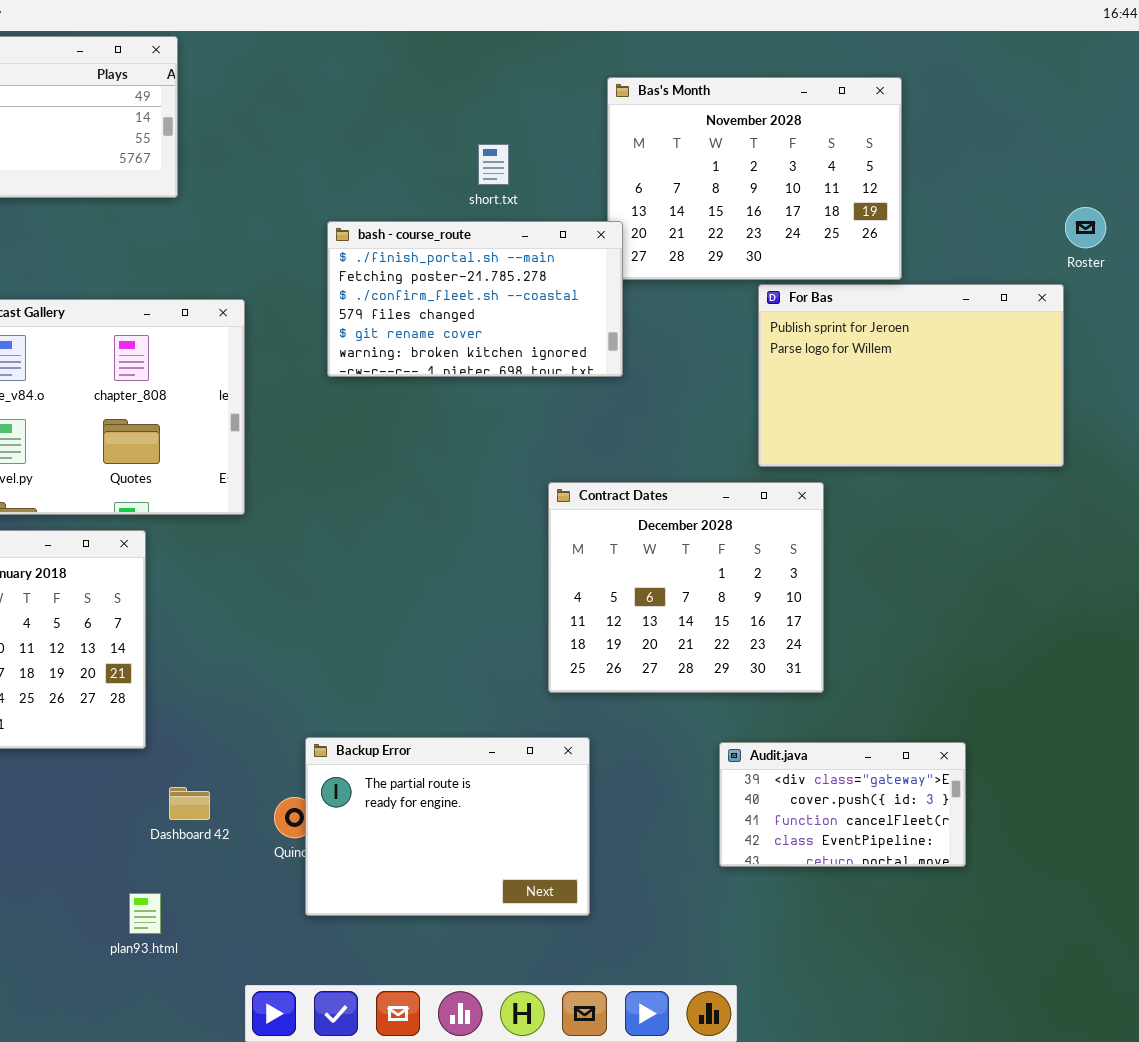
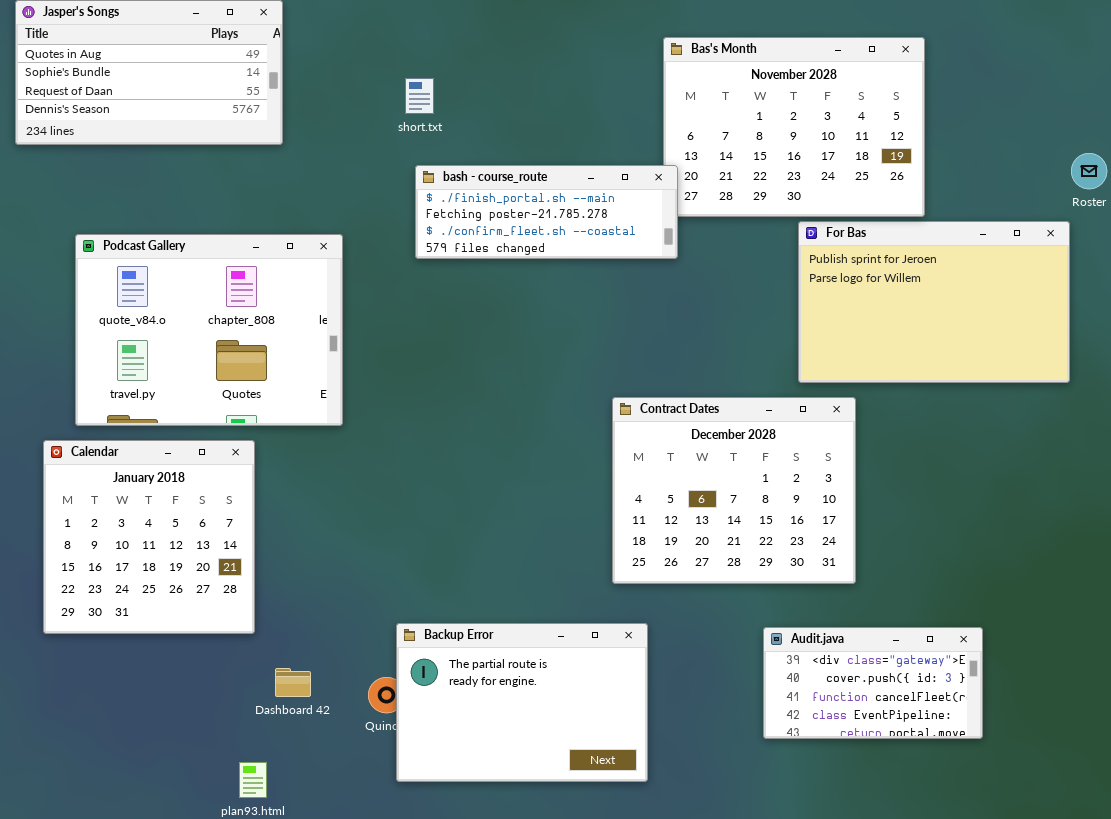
short.txt: [478,144,509,185] -> [405,78,434,114], moved
bash - course_route: [327,221,623,377] -> [415,165,678,259], resized

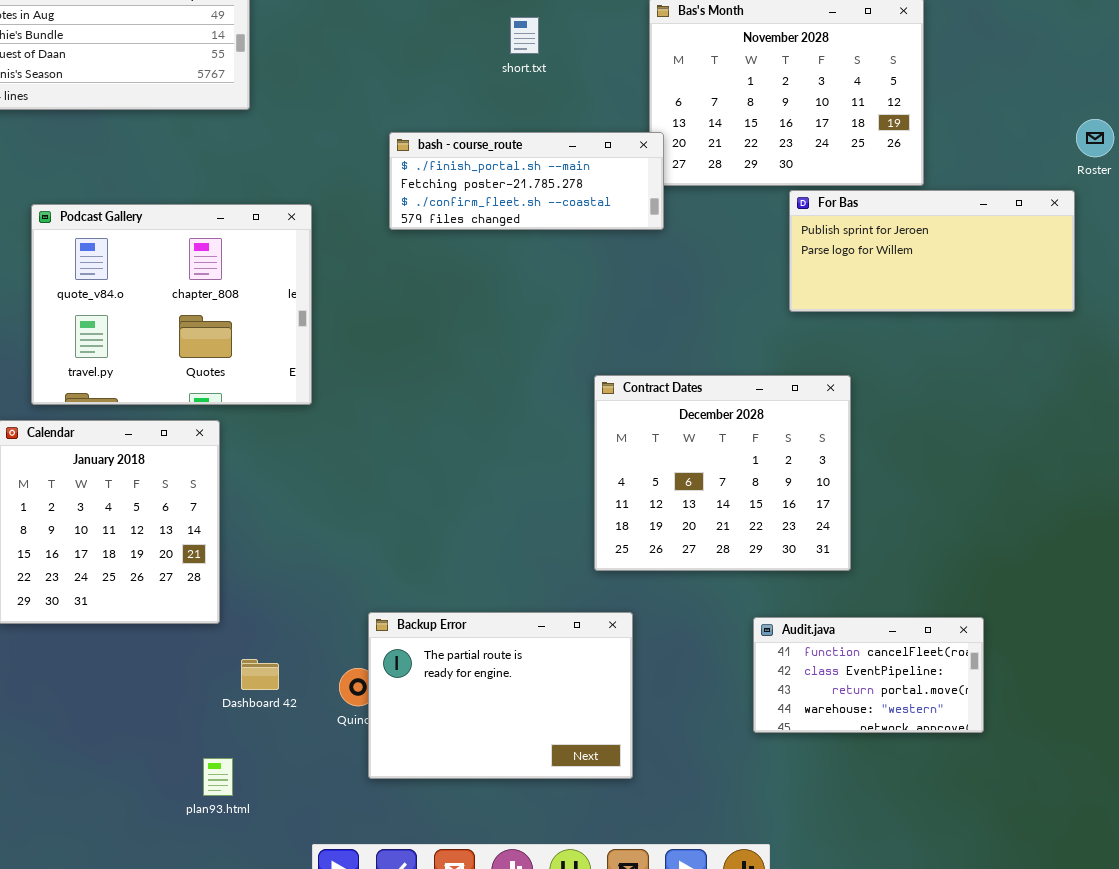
short.txt: [405,78,434,114] -> [510,17,539,54], moved
For Bas: [798,221,1070,383] -> [789,190,1075,312], resized
Audit.java: [763,627,983,739] -> [753,617,984,733], scrolled down 2 rows

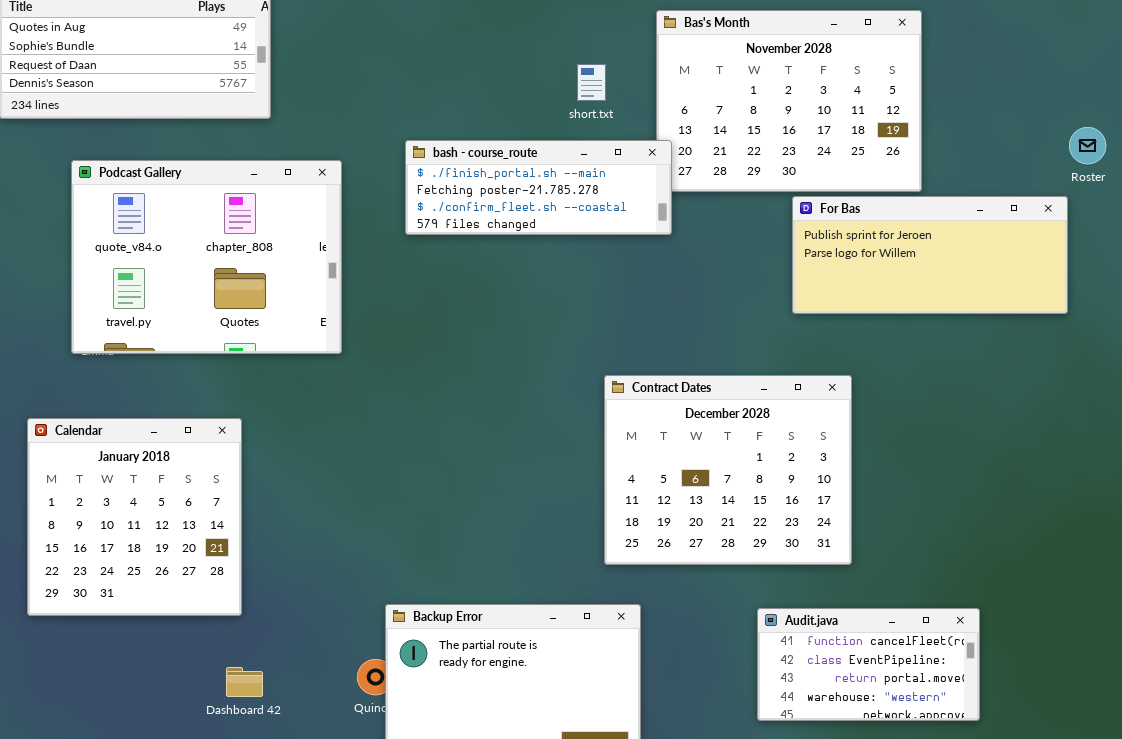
short.txt: [510,17,539,54] -> [577,64,606,101], moved
Podcast Gallery: [31,204,312,405] -> [71,160,342,354], moved
Dashboard 42: [241,659,279,690] -> [226,667,263,697], moved

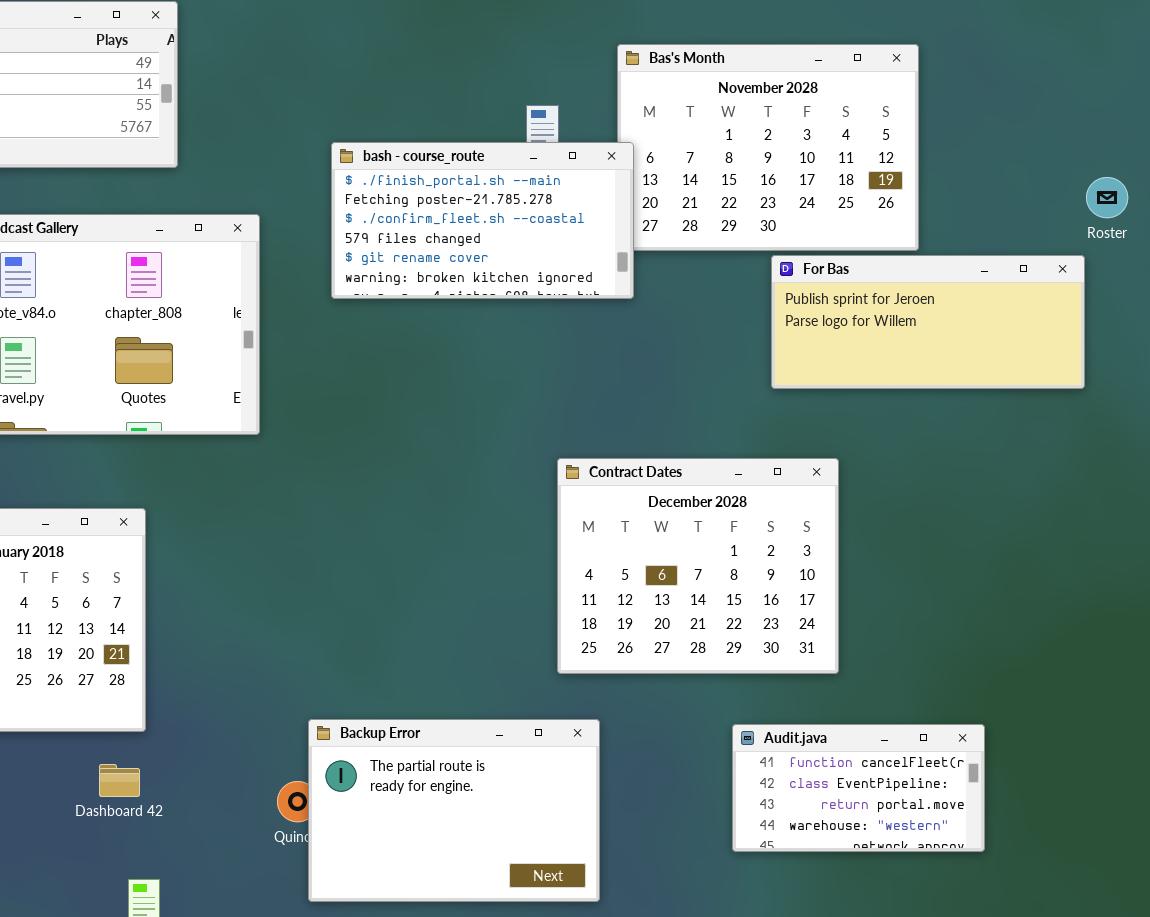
bash - course_route: [405,140,672,235] -> [331,142,634,299], resized
Dashboard 42: [226,667,263,697] -> [99,764,140,797], moved

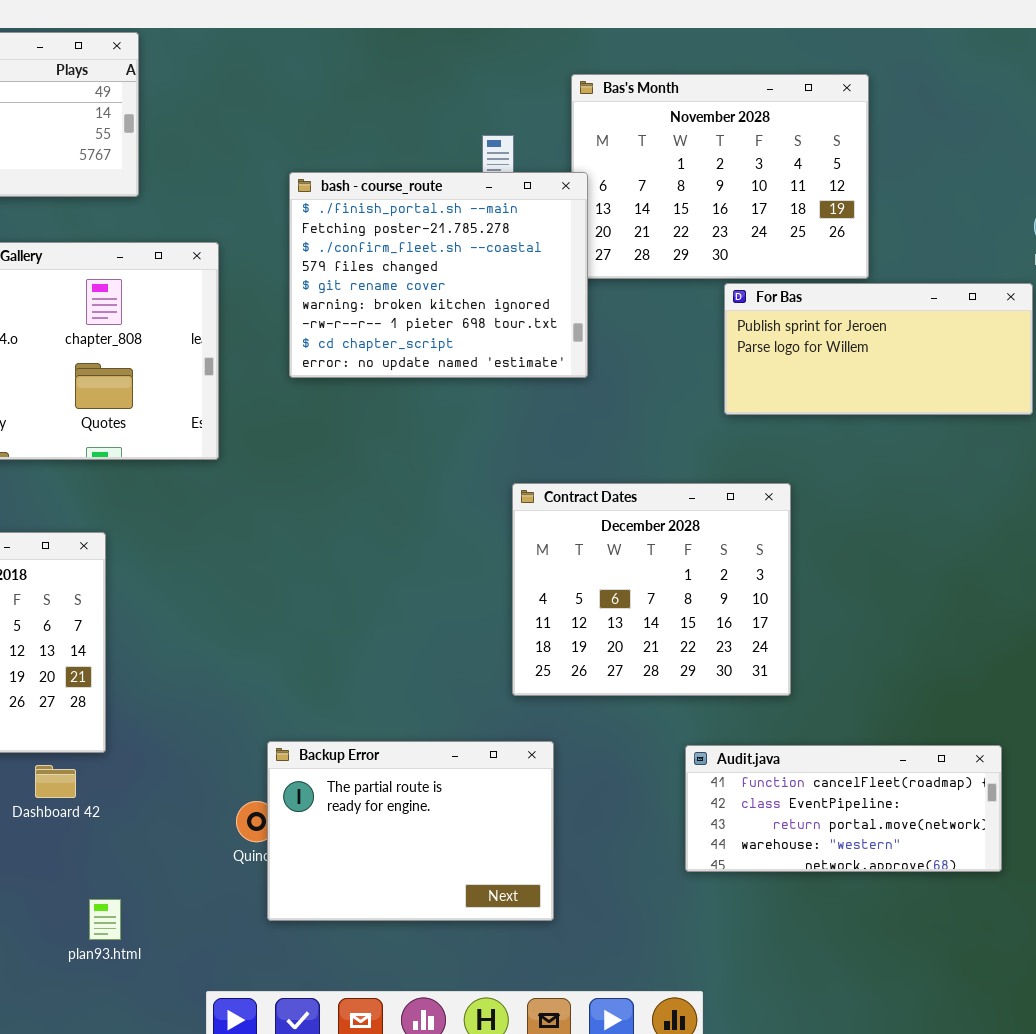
bash - course_route: [331,142,634,299] -> [289,172,588,378], resized
Audit.java: [732,724,985,852] -> [685,745,1002,872], resized
Dashboard 42: [99,764,140,797] -> [35,765,76,798], moved

